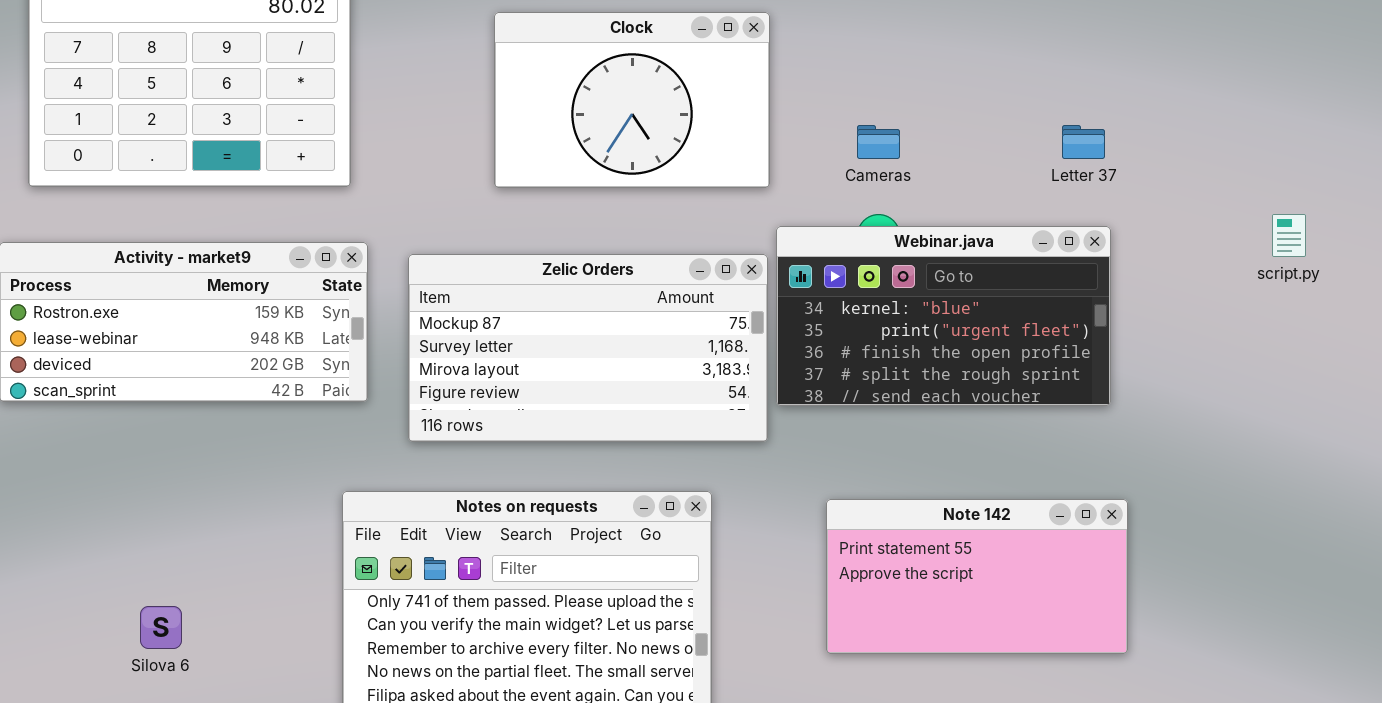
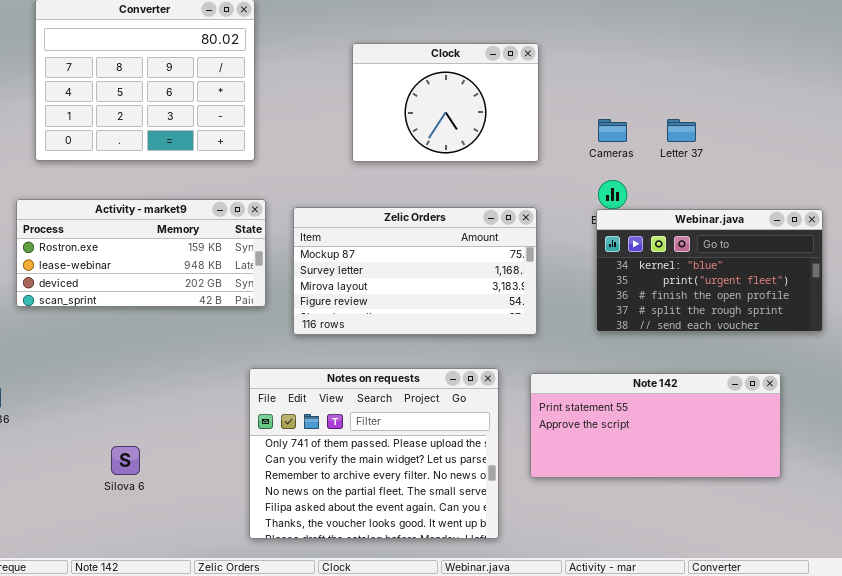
Letter 37: [1062,125,1105,159] -> [667,119,696,142], moved
Webinar.java: [776,226,1111,406] -> [596,209,823,332], moved
Note 142: [826,499,1128,654] -> [530,373,781,478], resized

